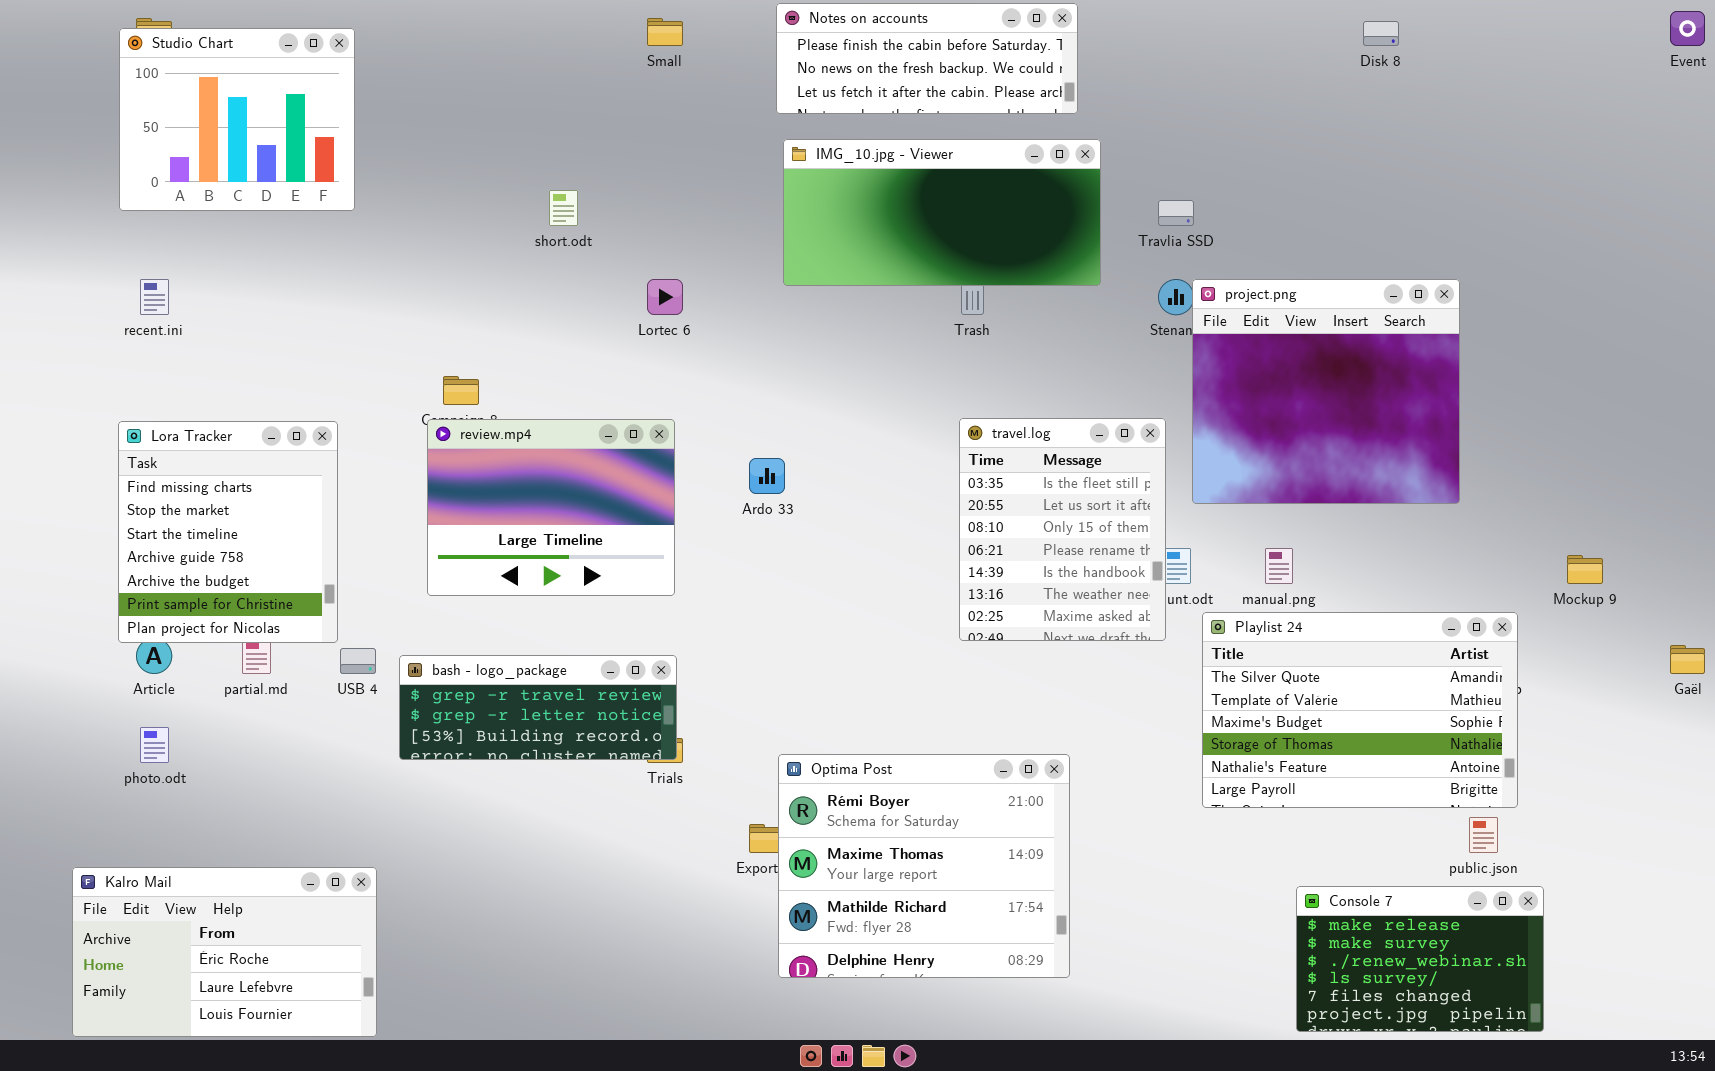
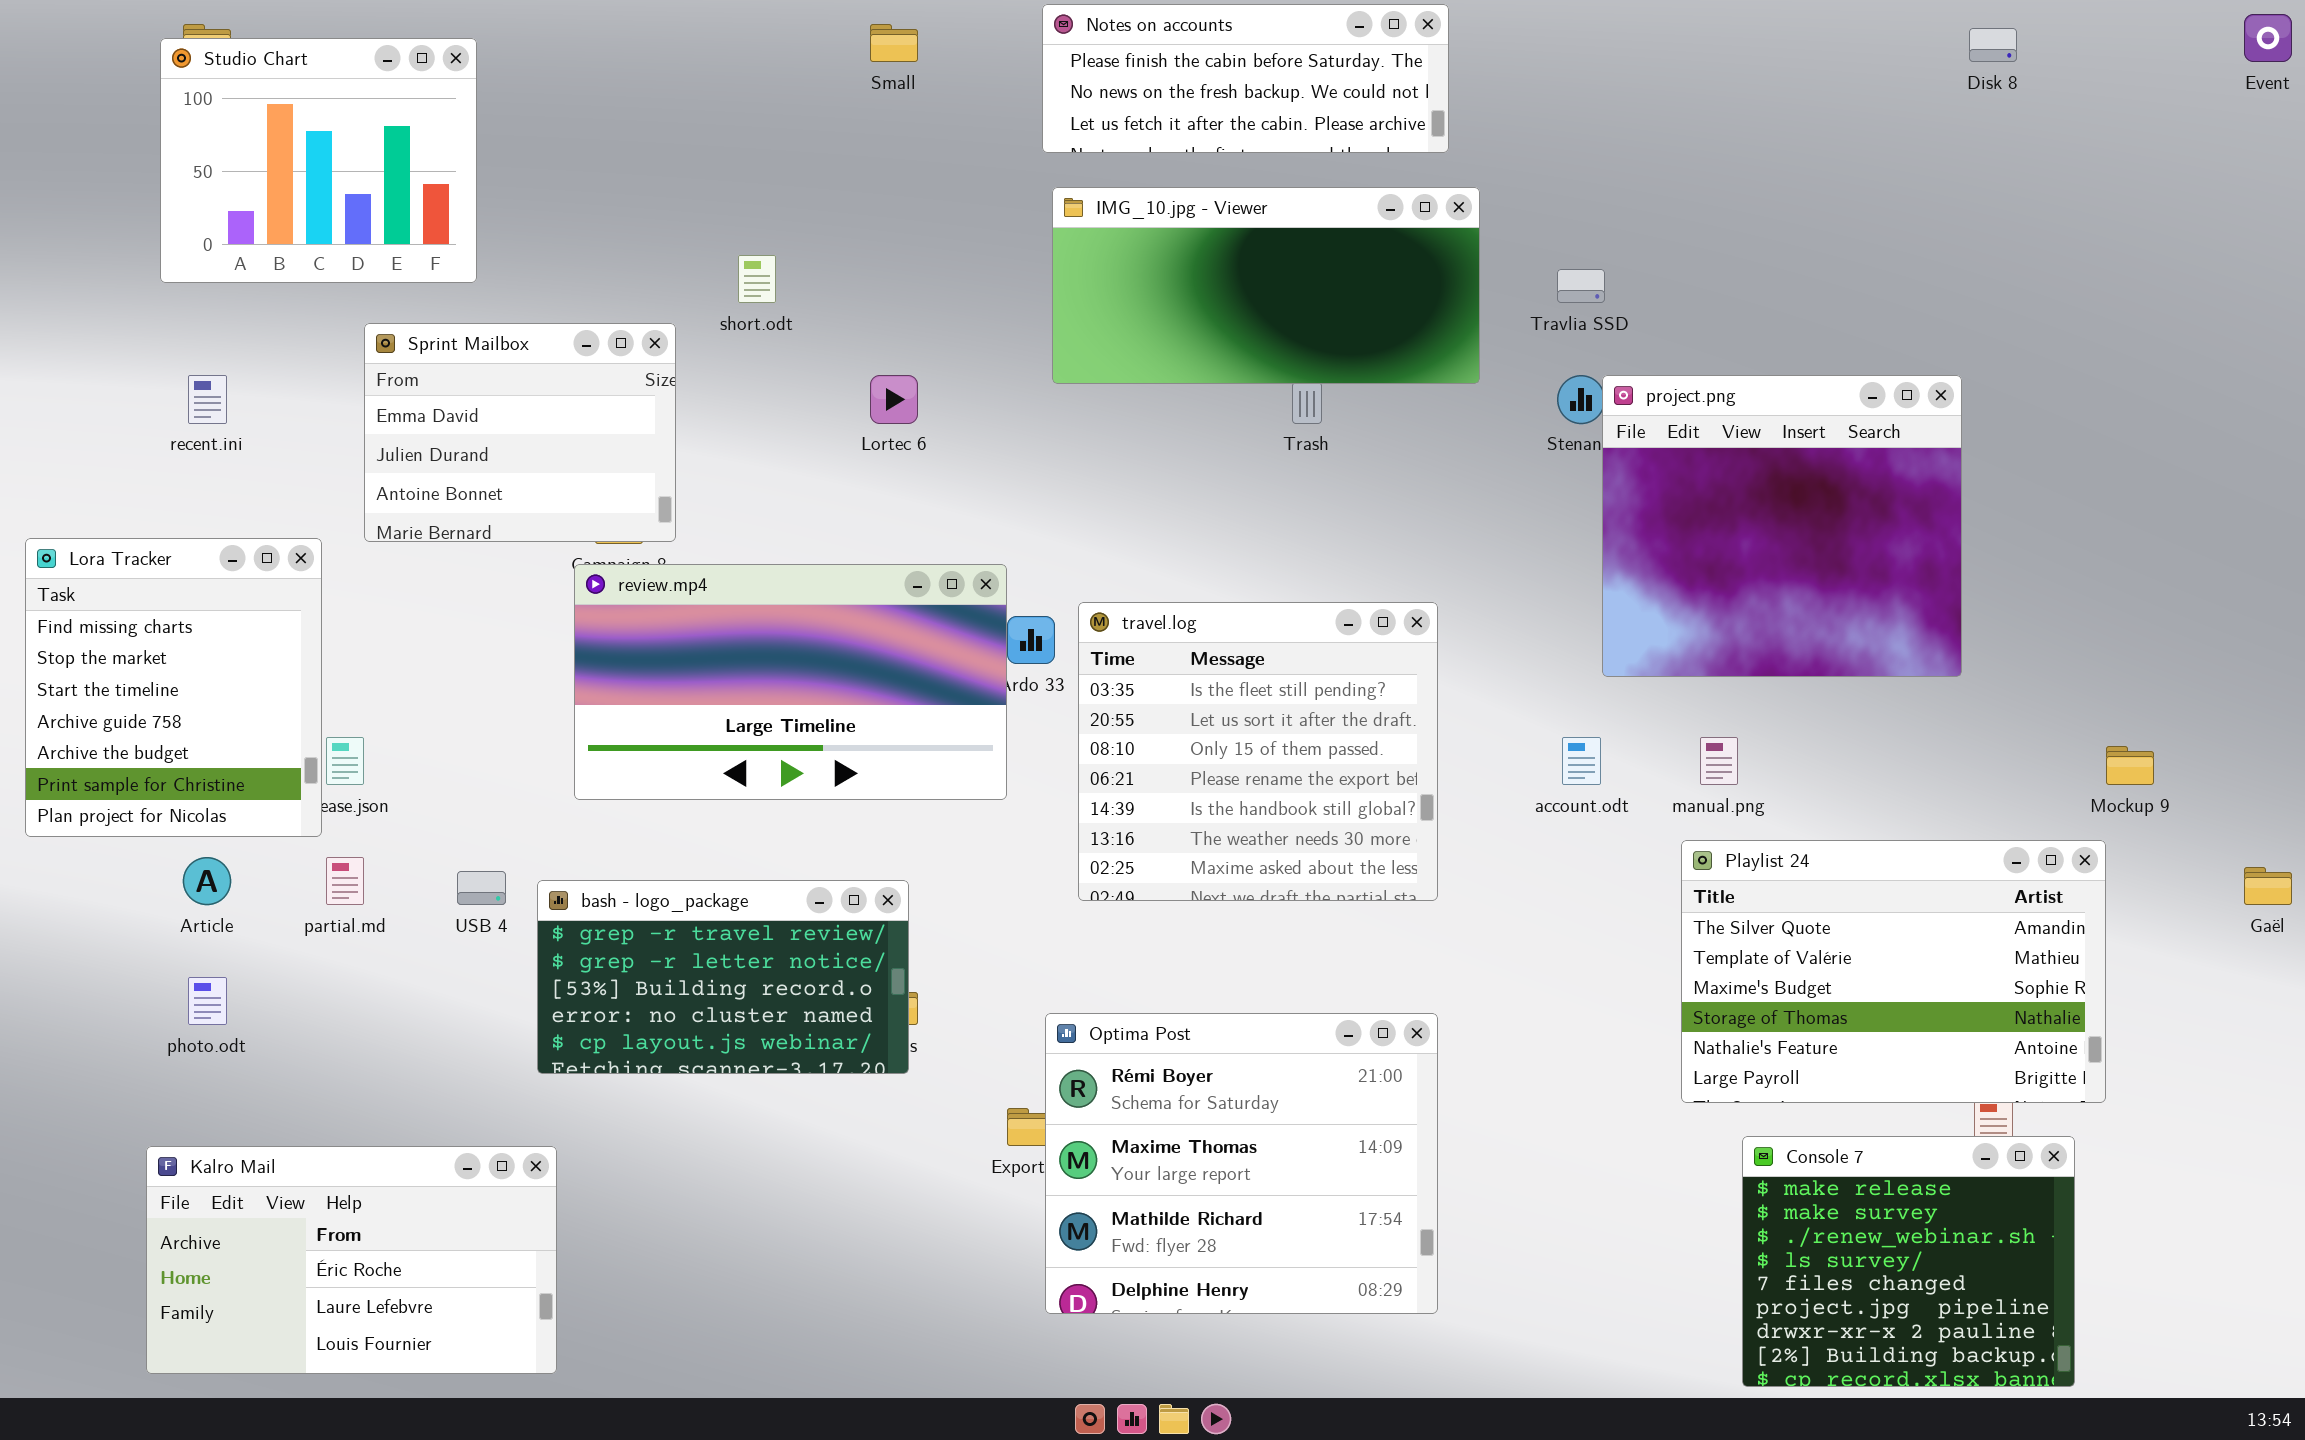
Disk 8: [1363,21,1399,46] -> [1969,28,2017,62], moved
Sprint Mailbox: none -> [364,323,676,542], opened
travel.log: [959,418,1166,641] -> [1078,602,1438,901], moved, resized
review.mp4: [427,419,675,596] -> [574,564,1007,800], resized
Lora Tracker: [118,421,338,643] -> [25,538,322,837], moved
Playlist 24: [1202,612,1518,808] -> [1681,840,2106,1103], moved
bash - logo_package: [399,655,677,760] -> [537,880,909,1074], resized
Kalro Mail: [72,867,377,1037] -> [146,1146,557,1374], moved
Console 7: [1296,886,1544,1032] -> [1742,1136,2075,1387], resized

